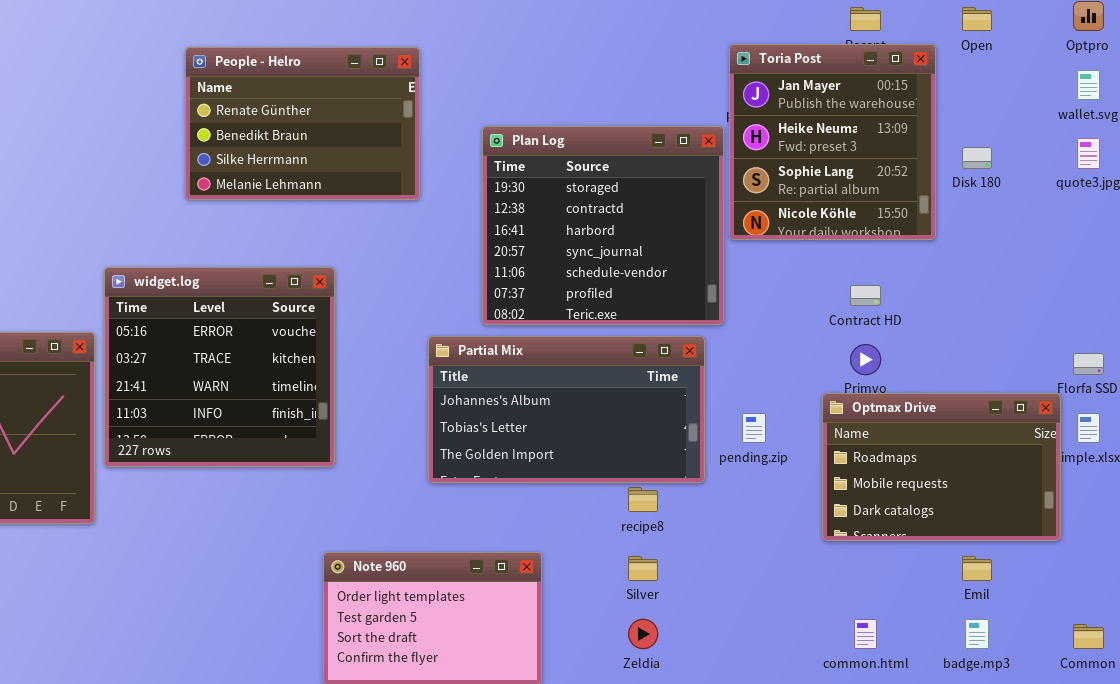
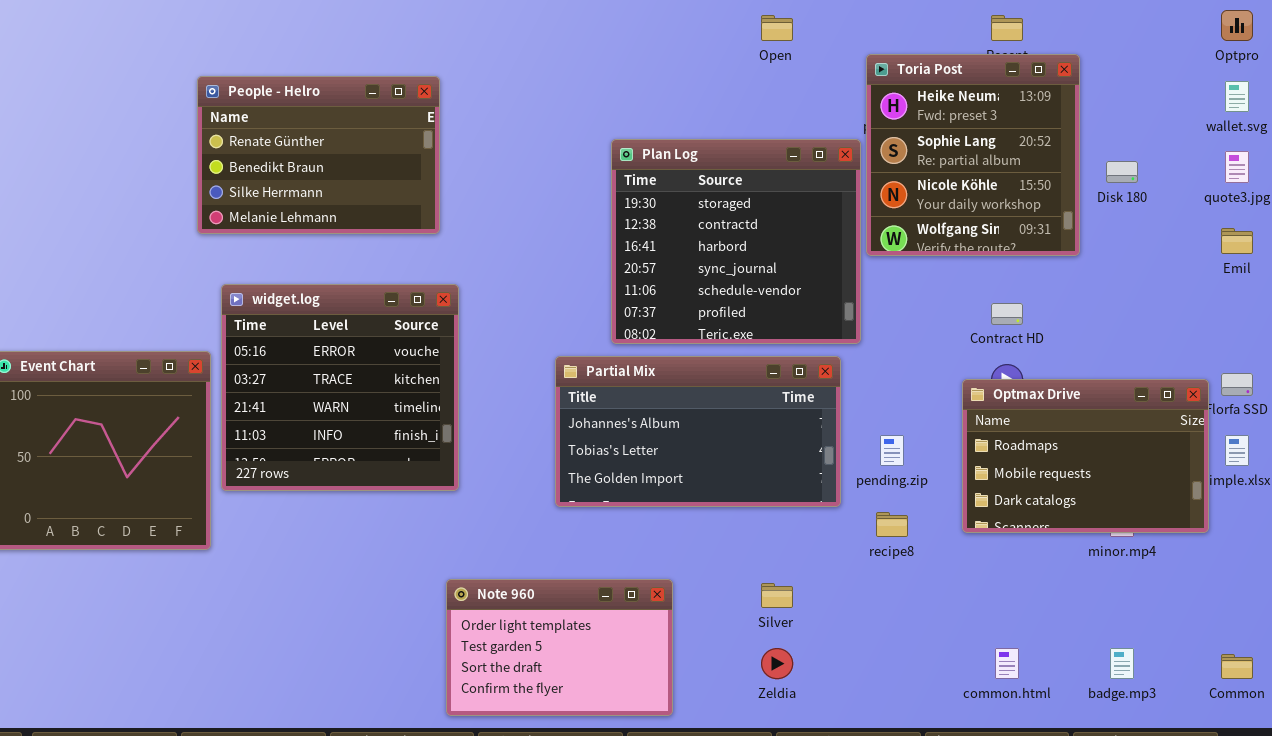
Open: [962,7,992,31] -> [761,15,793,41], moved
Toria Post: [729,44,936,240] -> [866,54,1080,256], scrolled down 1 row
People - Helro: [185,47,420,200] -> [197,76,440,234], moved
Optmax Drive: [822,393,1061,541] -> [962,379,1209,533], moved
recipe8: [628,487,658,512] -> [876,512,908,537], moved
Emil: [962,556,992,581] -> [1221,228,1253,254], moved

